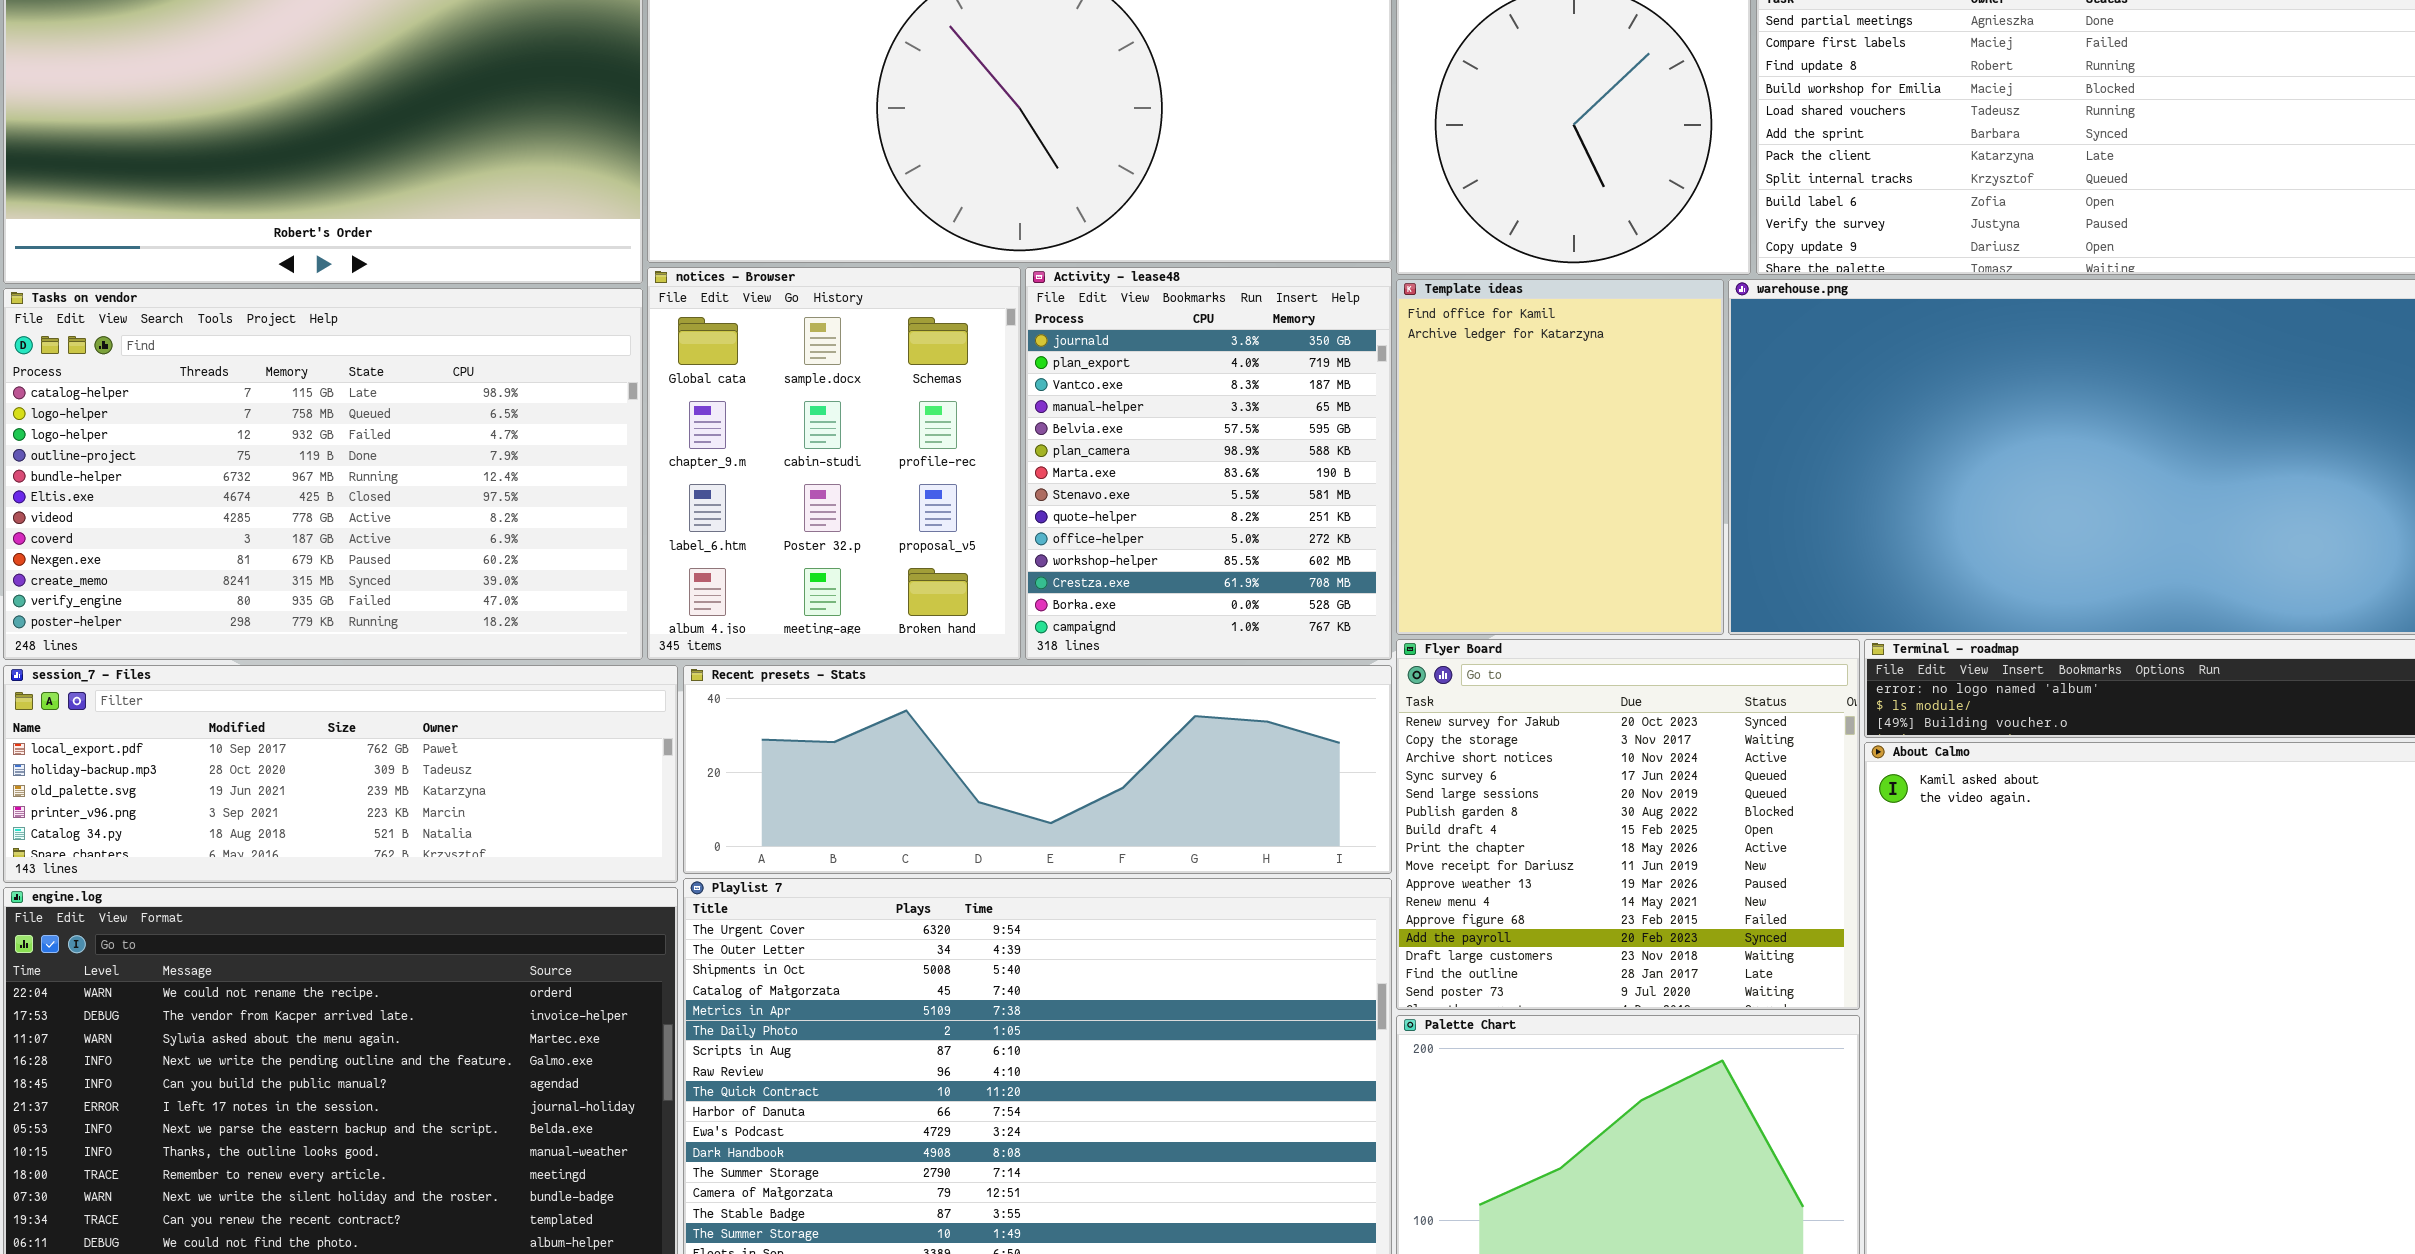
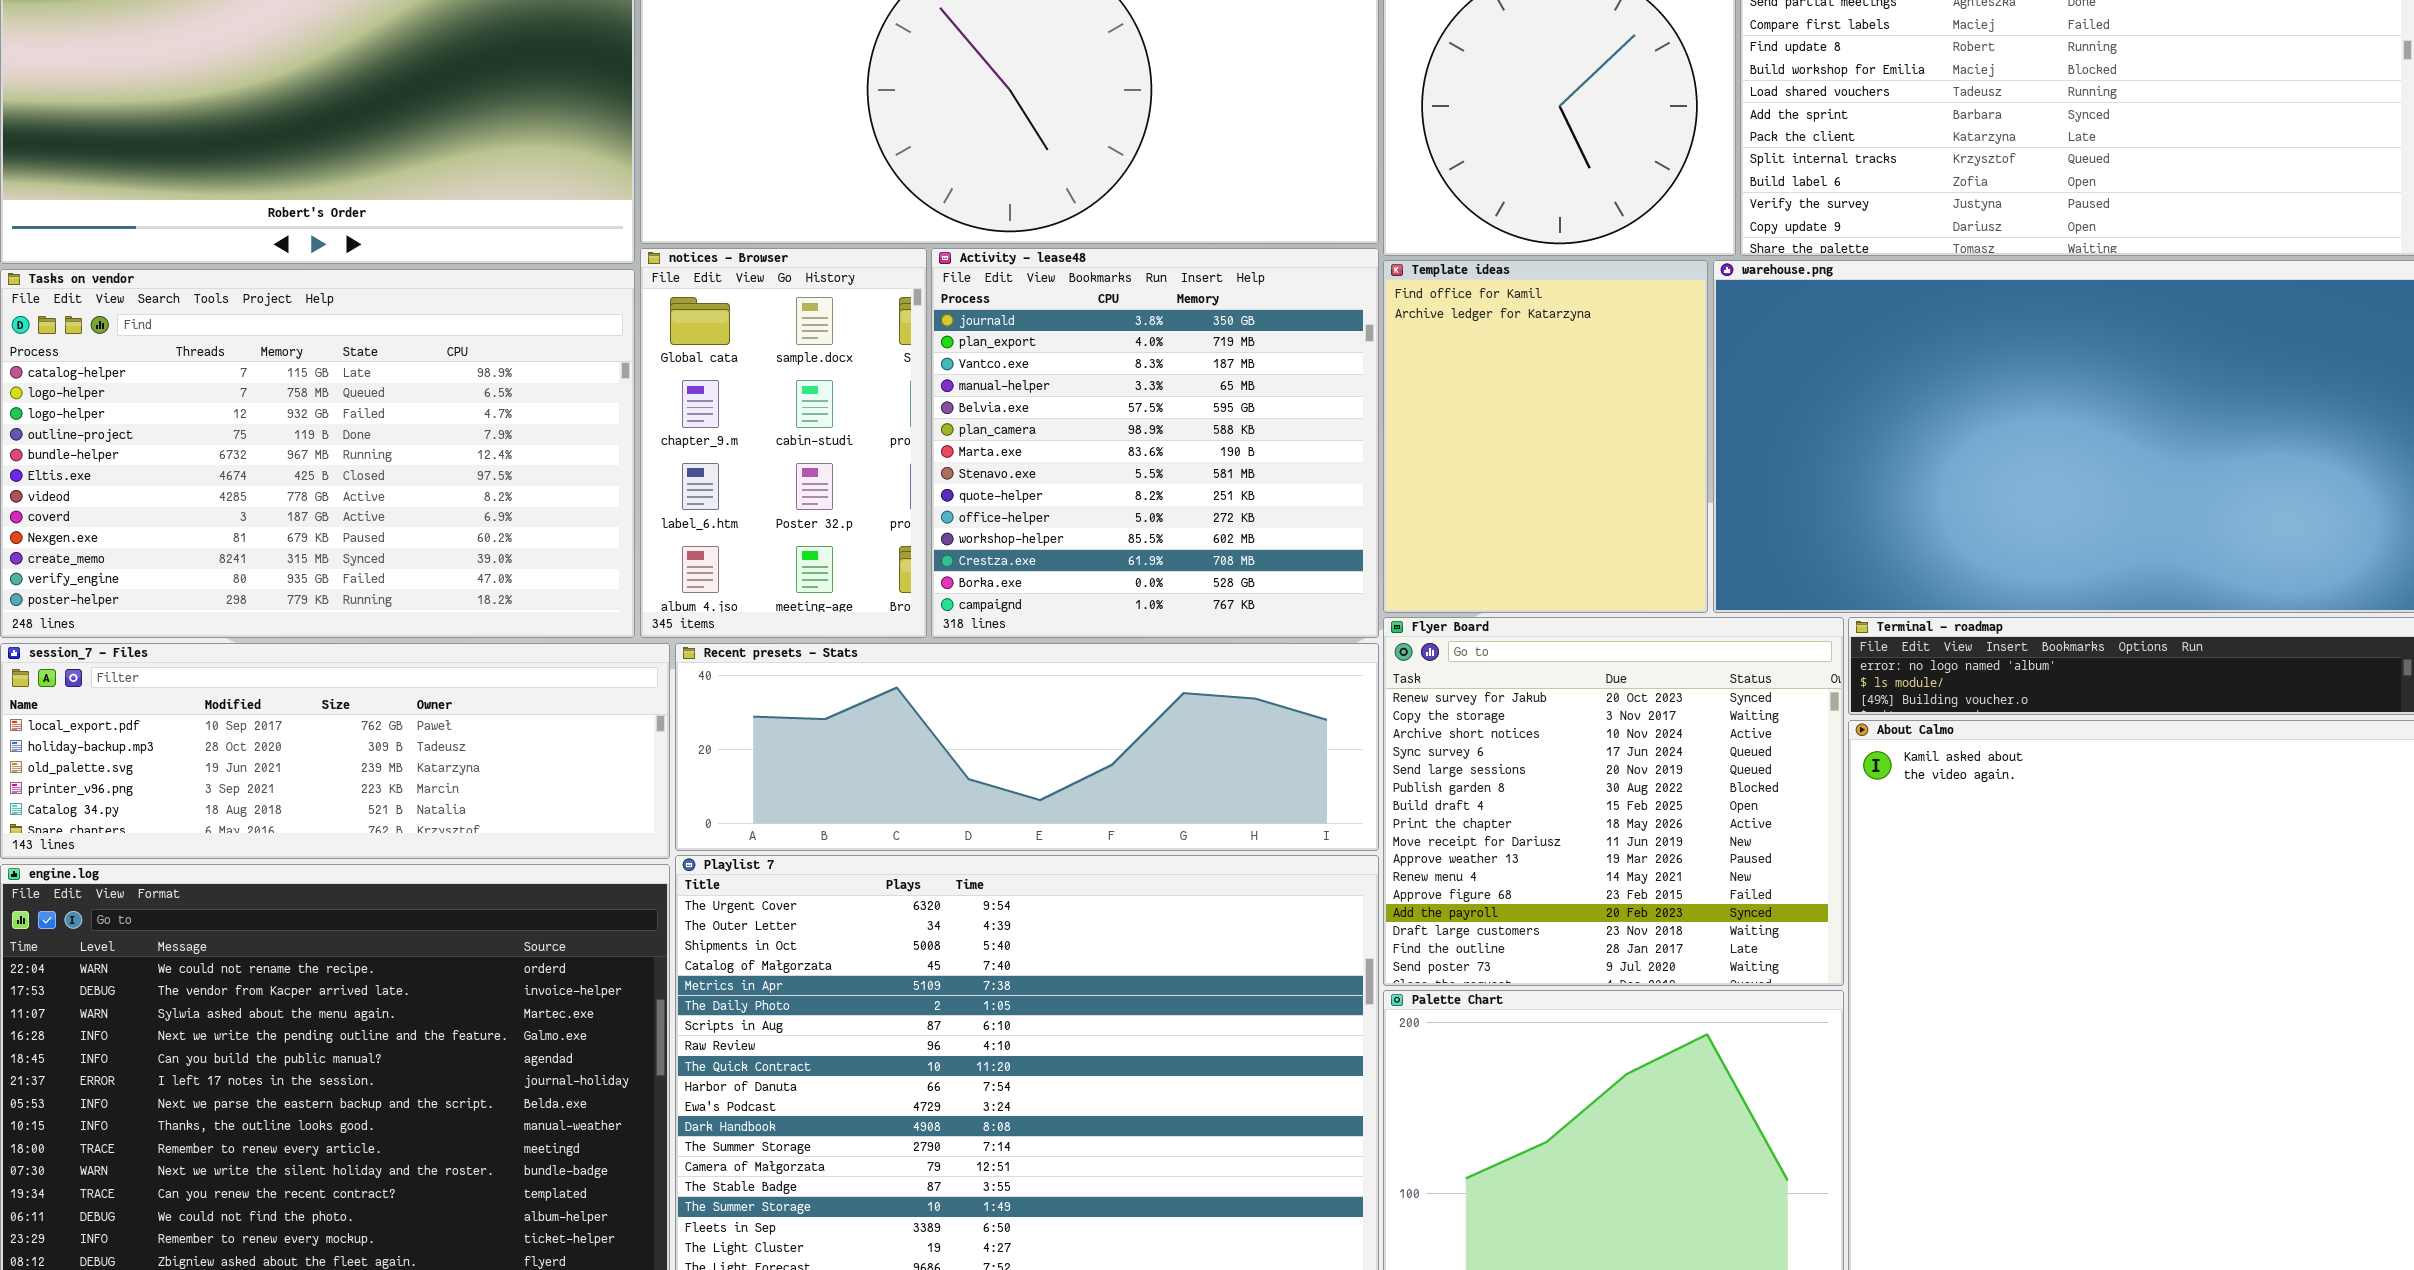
notices - Browser: [647,267,1021,660] -> [640,248,927,638], resized
Activity - lease48: [1025,267,1392,660] -> [931,248,1379,638], resized

